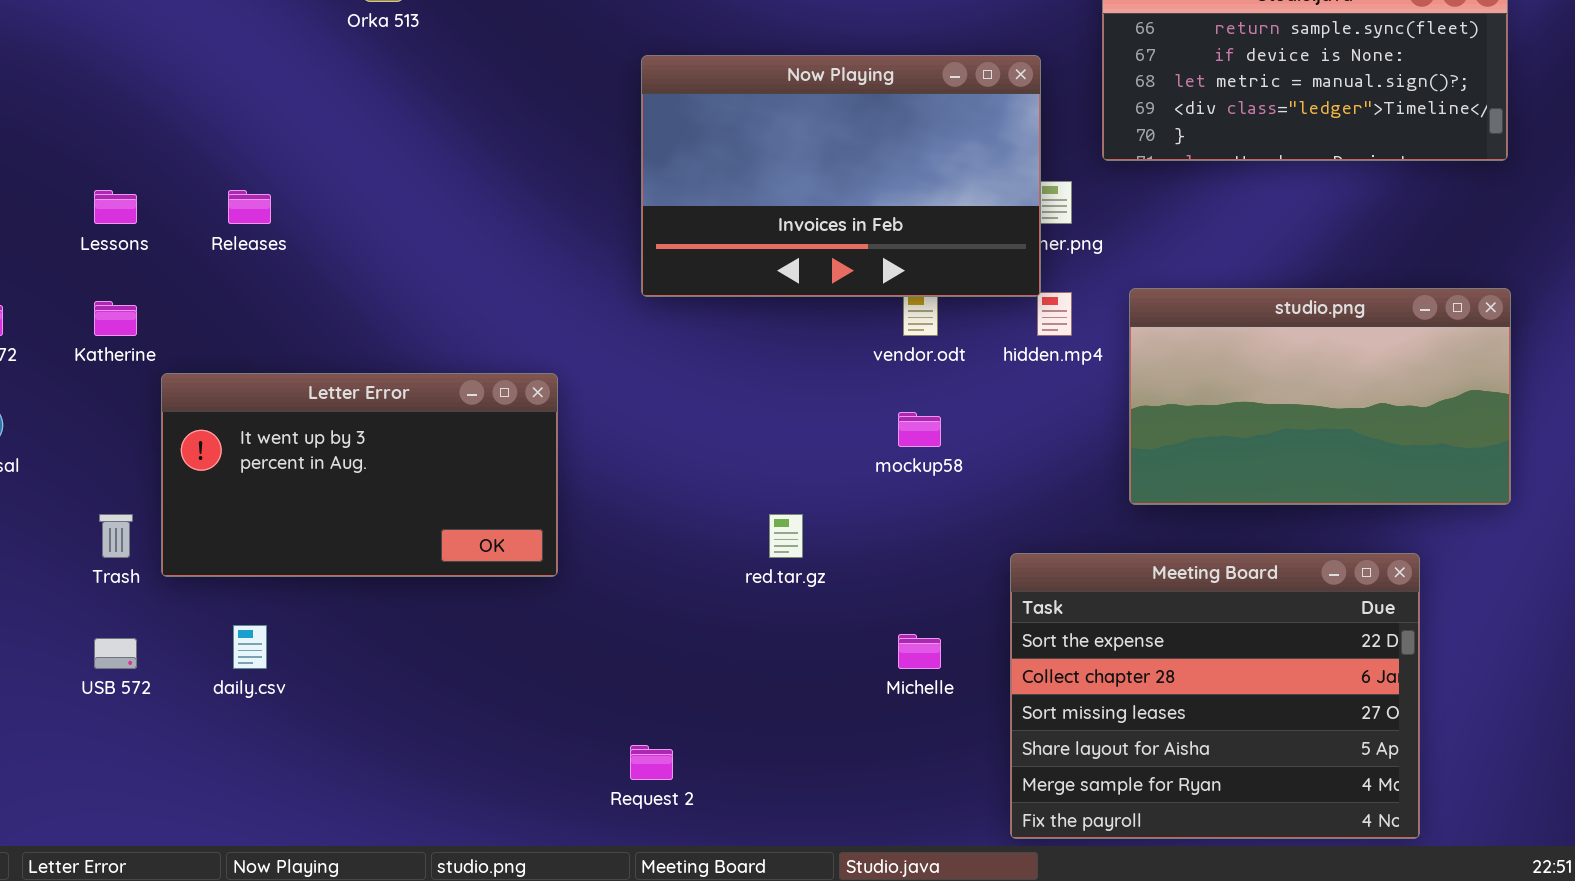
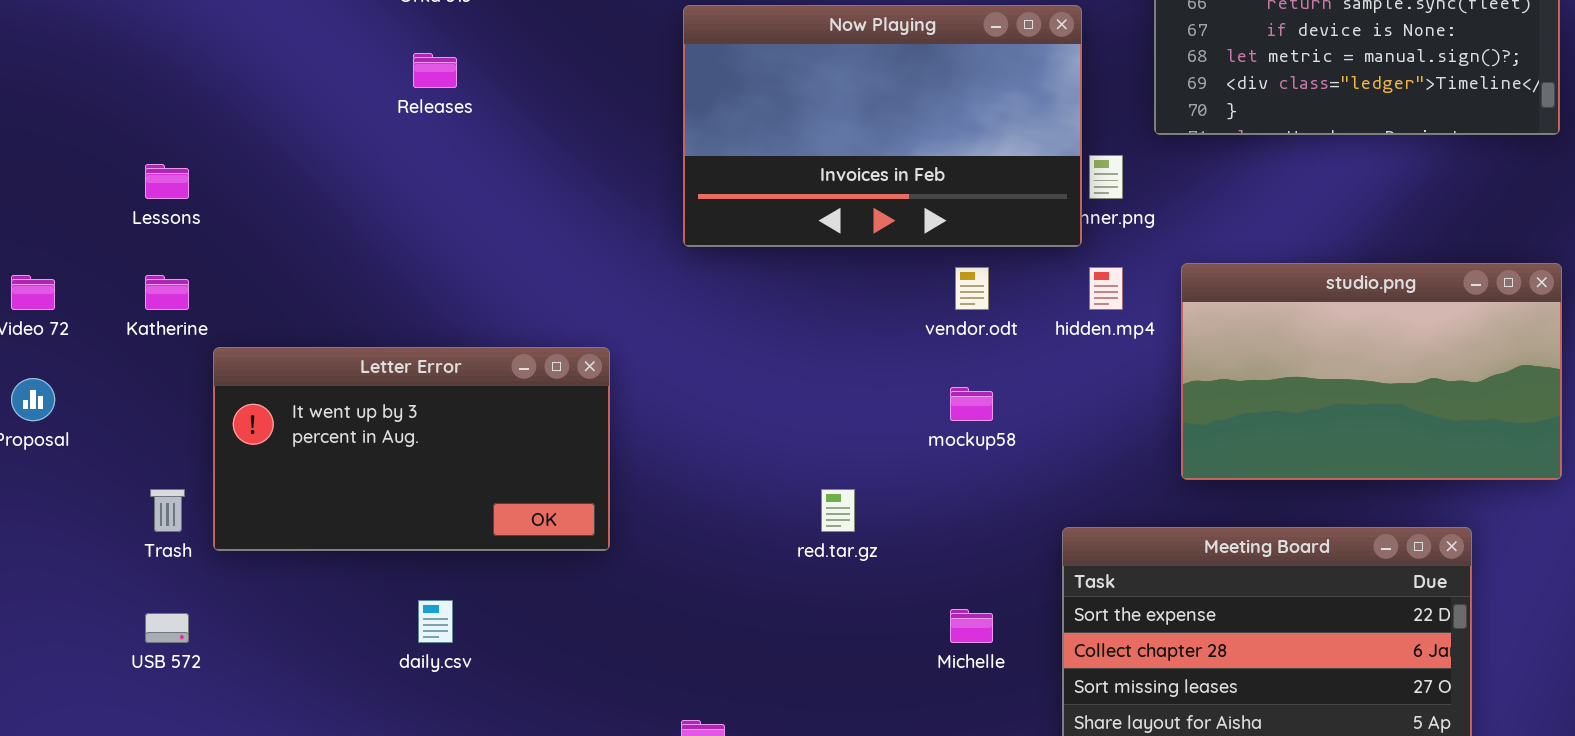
Now Playing: [641,55,1041,297] -> [683,5,1082,247], moved
Releases: [228,190,271,224] -> [413,53,457,88], moved
daily.csv: [233,625,267,669] -> [418,600,453,643], moved

